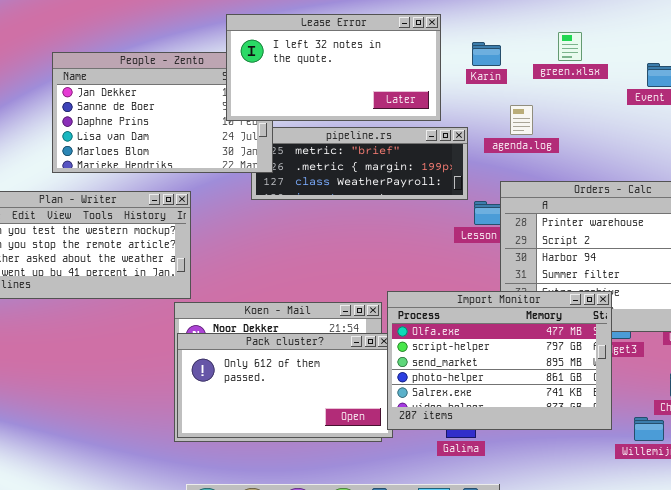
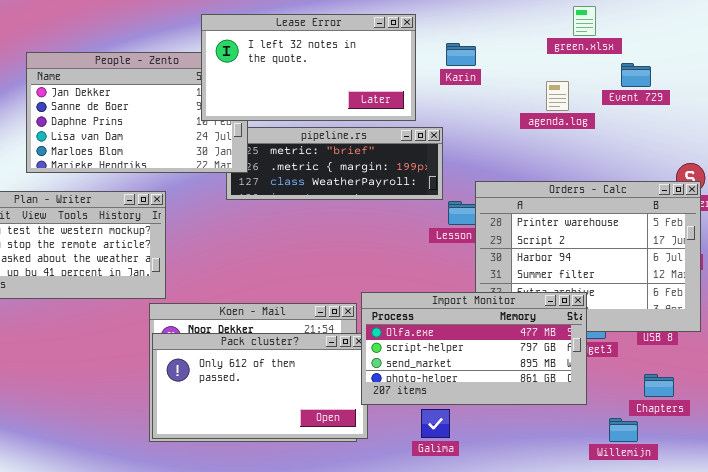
green.xlsx: [558,32,582,61] -> [573,6,596,36], moved
agenda.log: [510,105,533,135] -> [546,81,569,111], moved
Import Monitor: [387,291,612,430] -> [361,292,587,405], resized

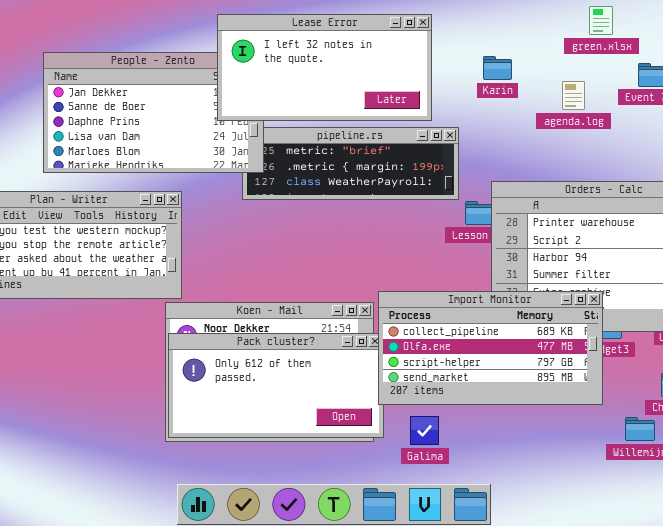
Karin: [446,43,476,66] -> [483,56,512,80], moved
Import Monitor: [361,292,587,405] -> [378,291,603,405], scrolled up 1 row
Galima: [421,409,450,438] -> [410,416,439,445], moved

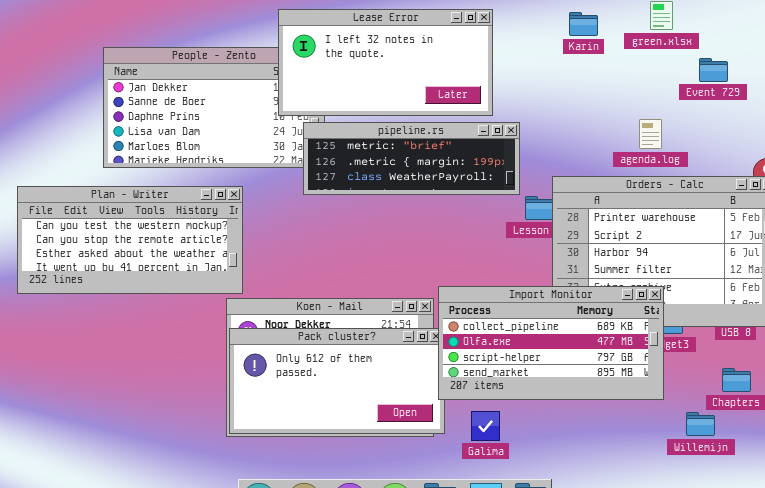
Karin: [483,56,512,80] -> [569,12,598,36], moved
agenda.log: [562,81,585,110] -> [639,119,662,149], moved
pipeline.rs: [242,127,459,200] -> [303,122,520,195], raised

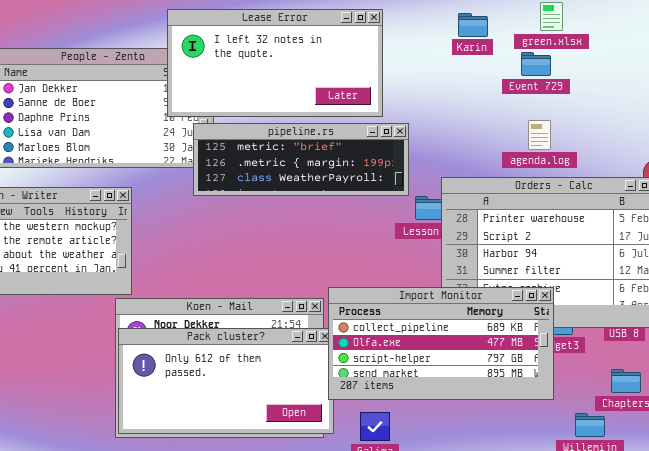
Event 729: [699,58,728,82] -> [521,52,551,76], moved

